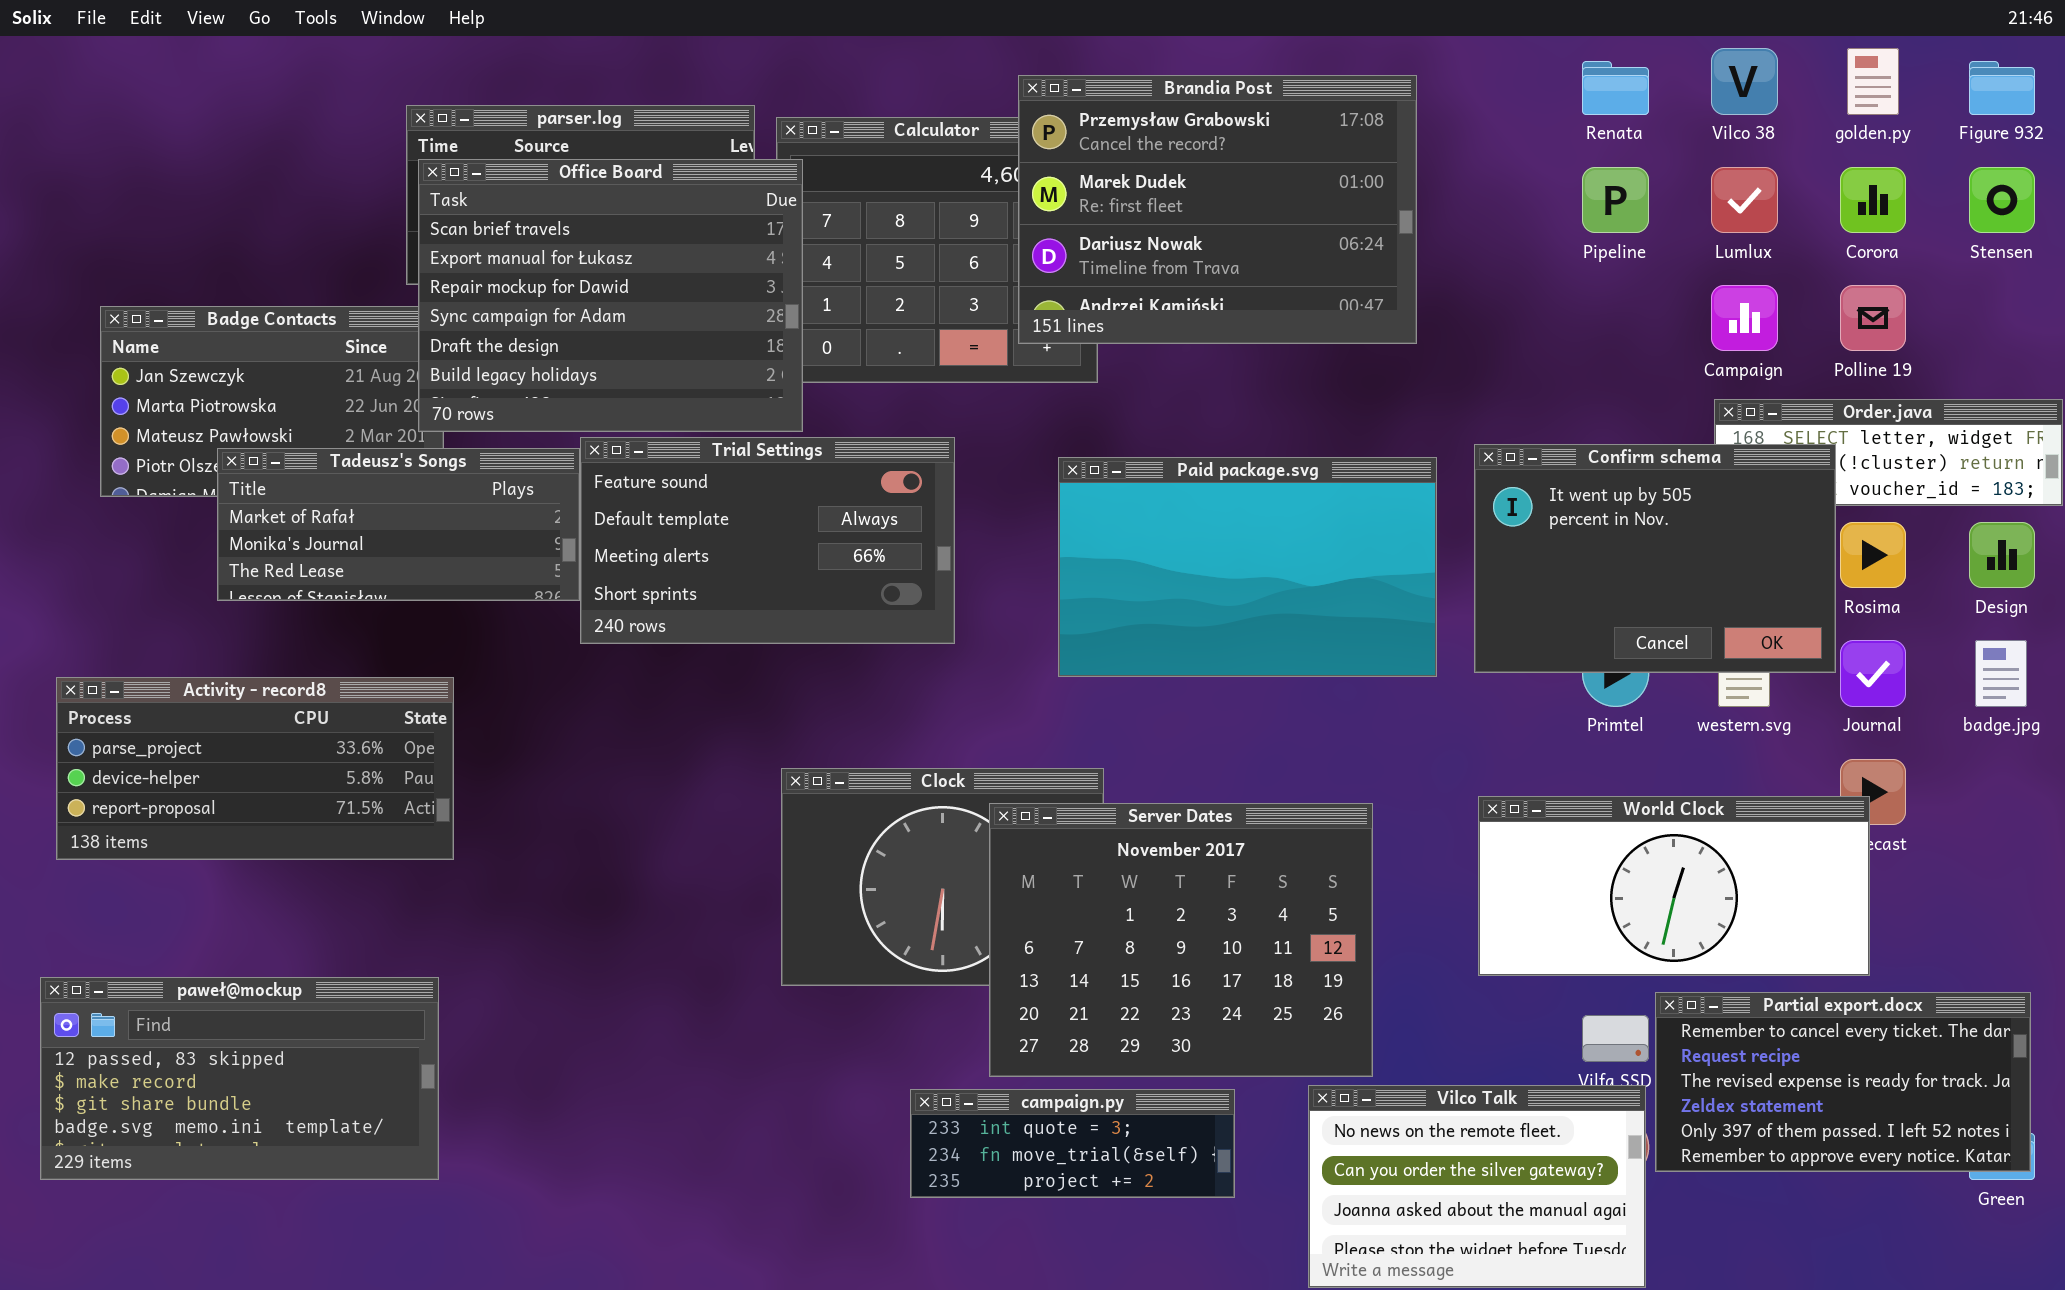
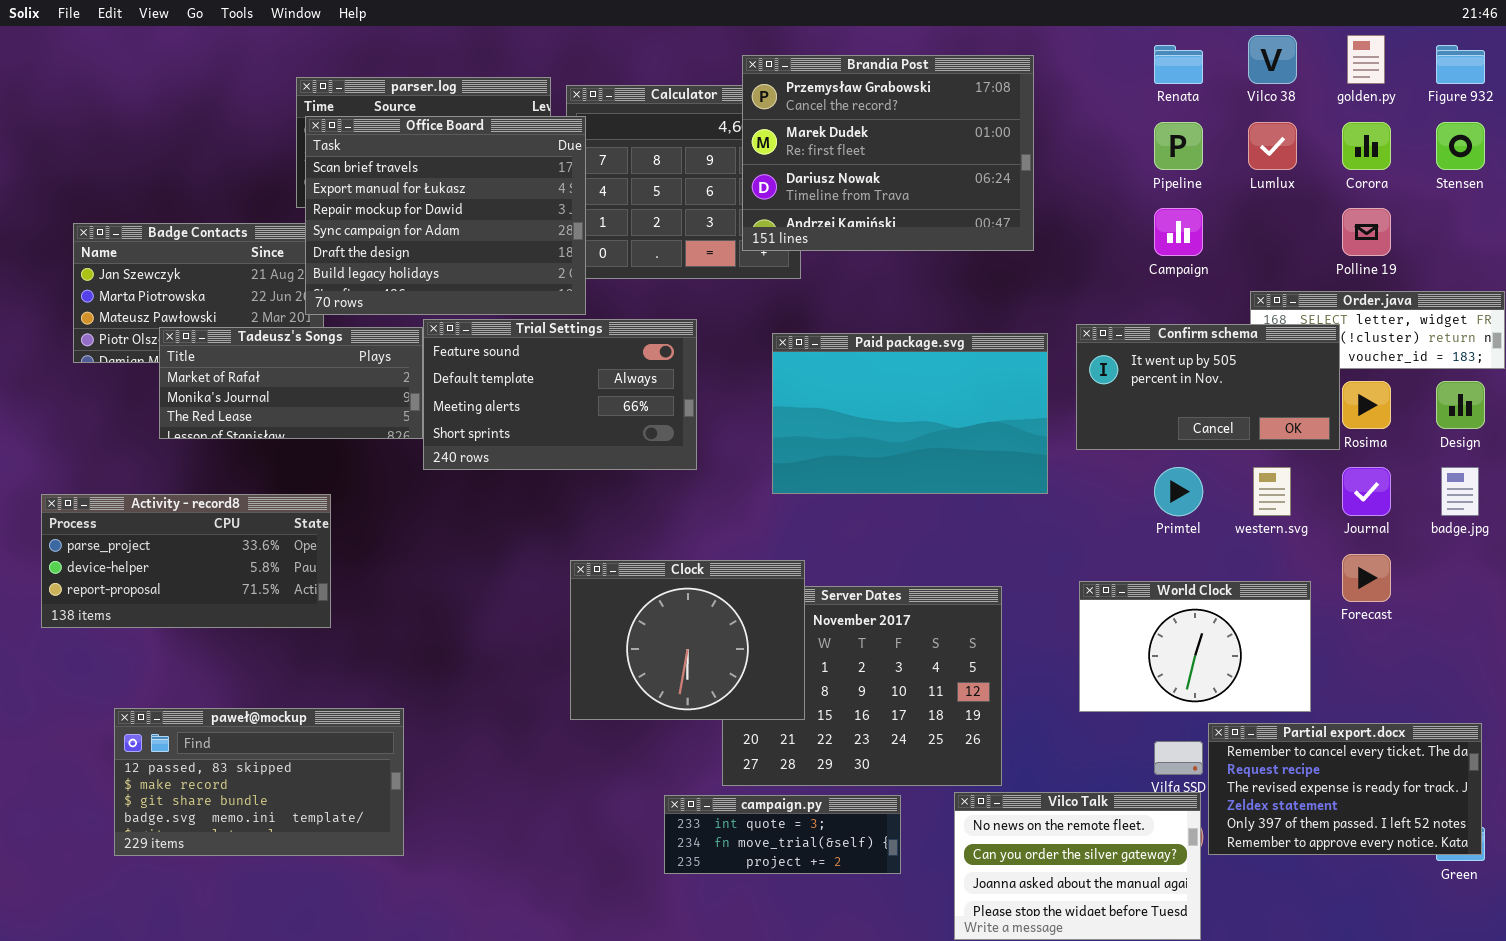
Campaign: [1711,285,1778,351] -> [1154,208,1203,256], moved
Confirm schema: [1474,444,1836,673] -> [1076,324,1340,450], resized
Clock: [781,768,1104,986] -> [570,560,805,720], raised
World Clock: [1478,796,1870,976] -> [1079,581,1311,712], resized
paweł@mockup: [40,977,439,1180] -> [114,708,404,856], moved

